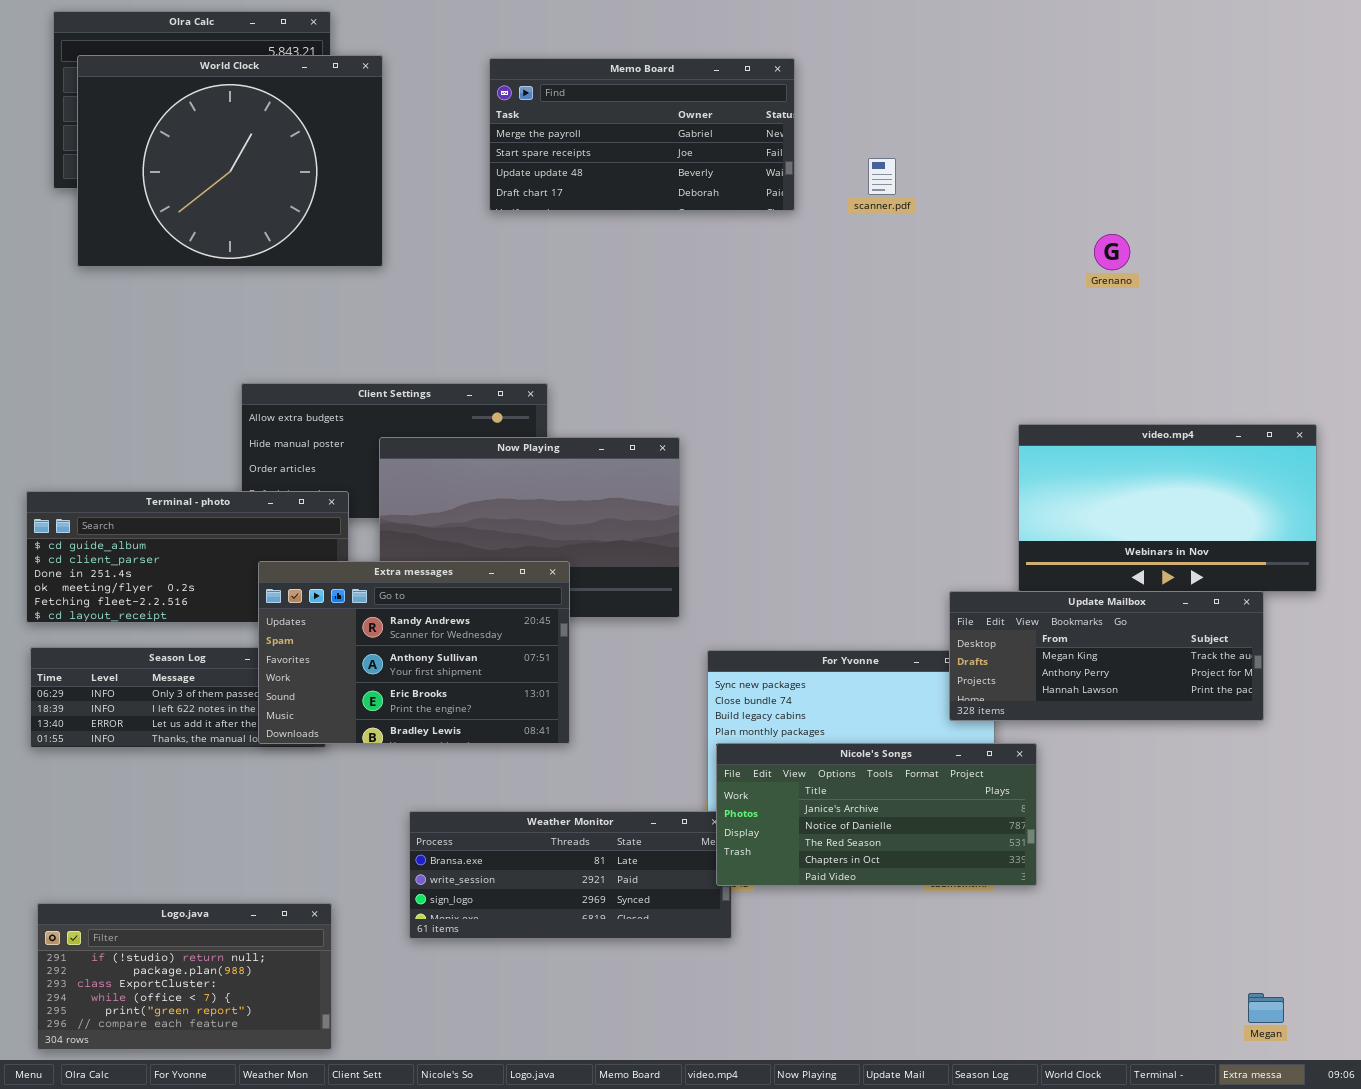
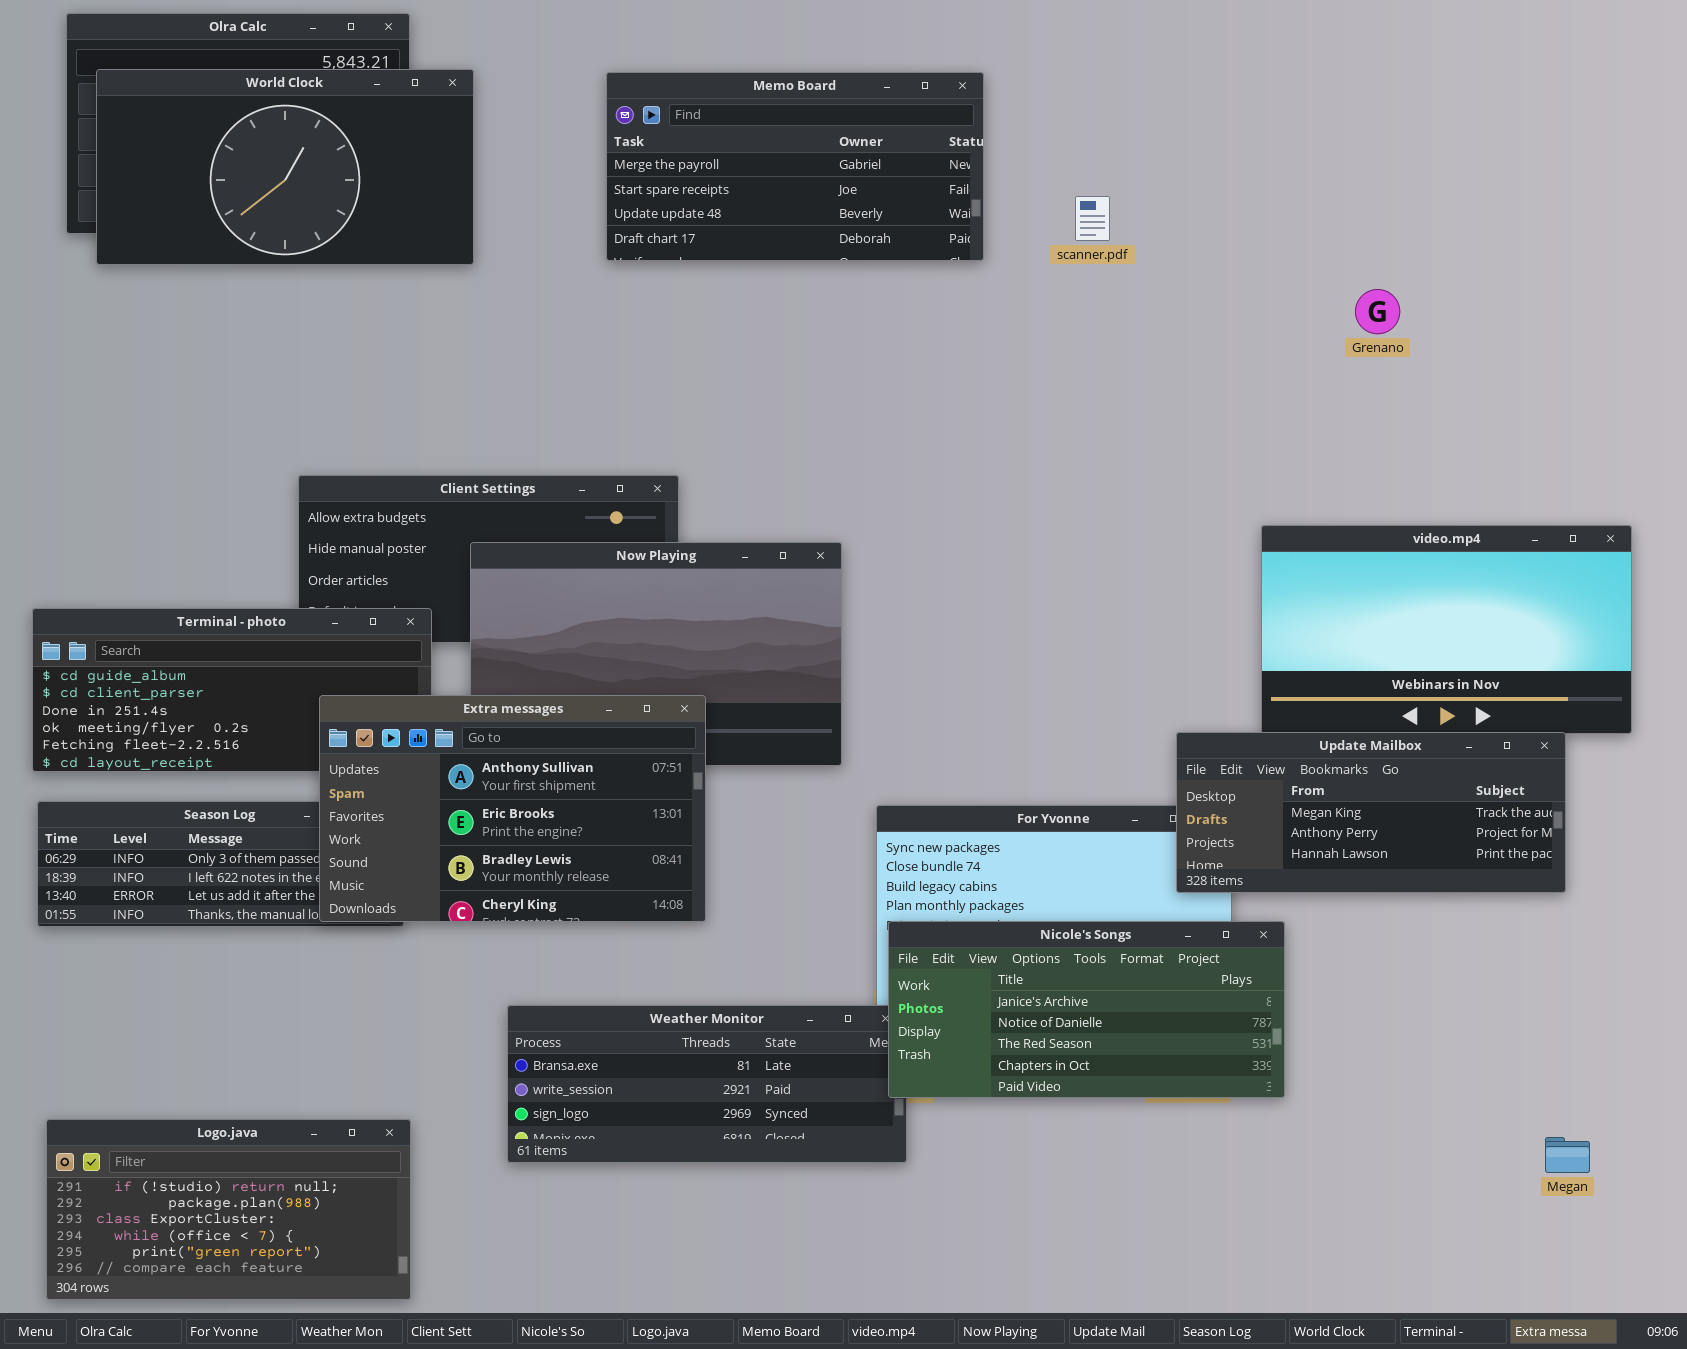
World Clock: [77,55,383,267] -> [96,69,474,265], resized
Extra messages: [258,561,570,744] -> [319,695,706,922], scrolled down 1 row
Megan: [1248,993,1284,1023] -> [1545,1137,1590,1173], moved

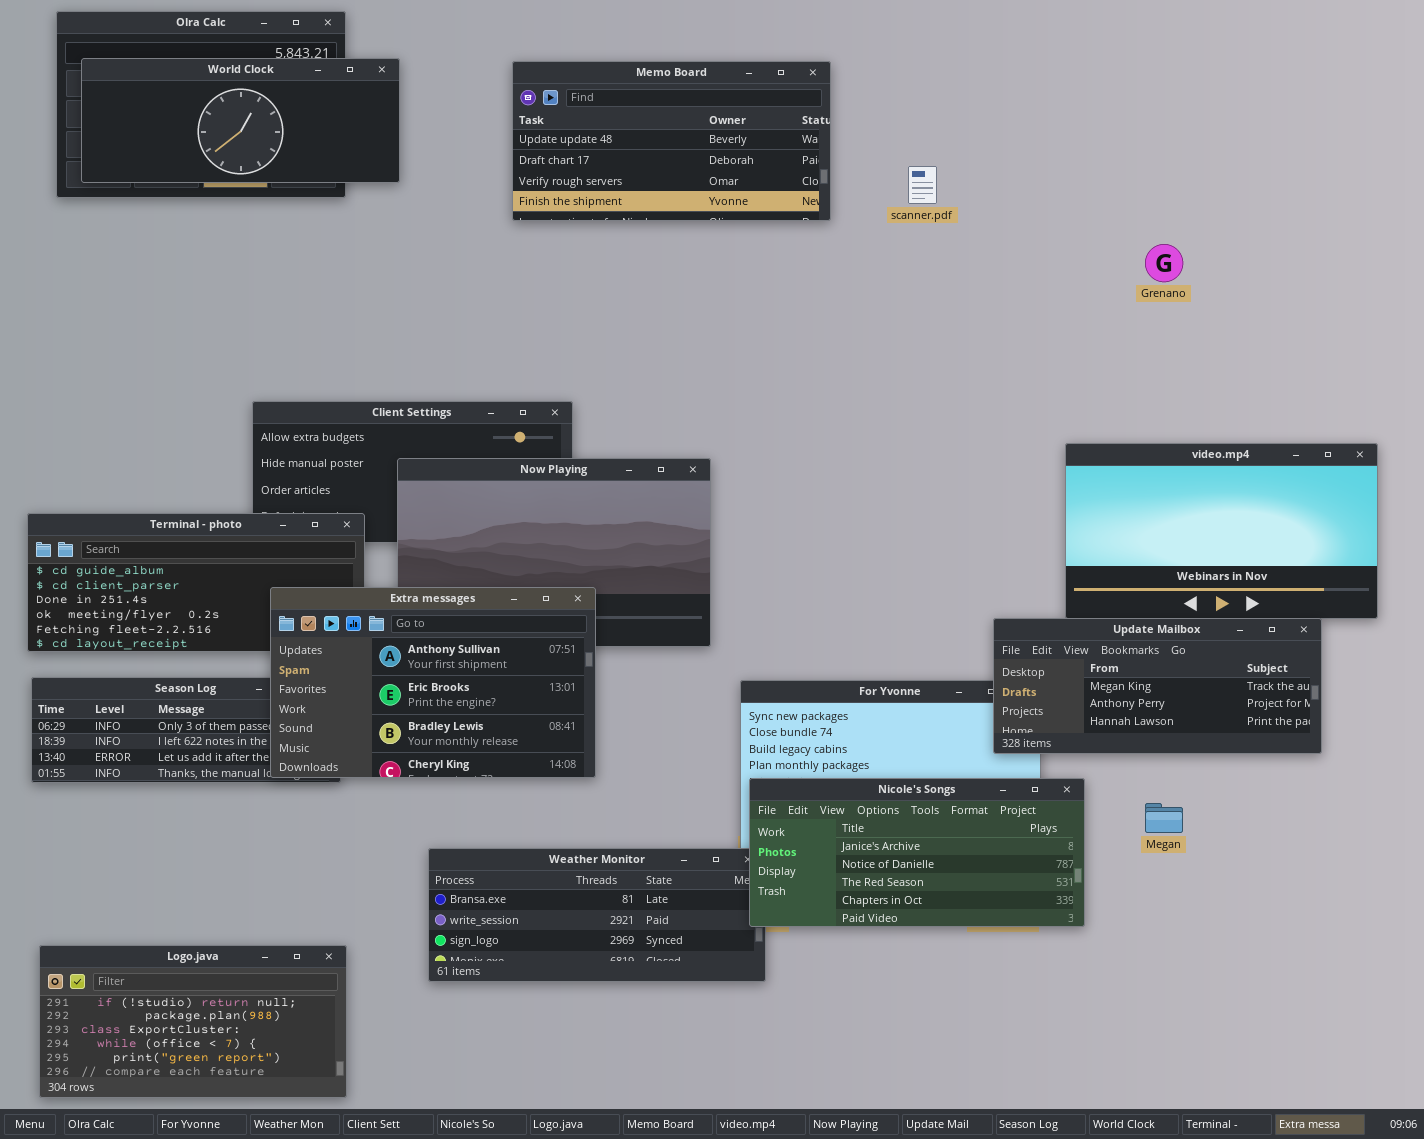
World Clock: [96,69,474,265] -> [81,58,400,183], resized
Memo Board: [606,72,984,261] -> [512,61,831,221], scrolled down 2 rows
Megan: [1545,1137,1590,1173] -> [1145,803,1183,833], moved

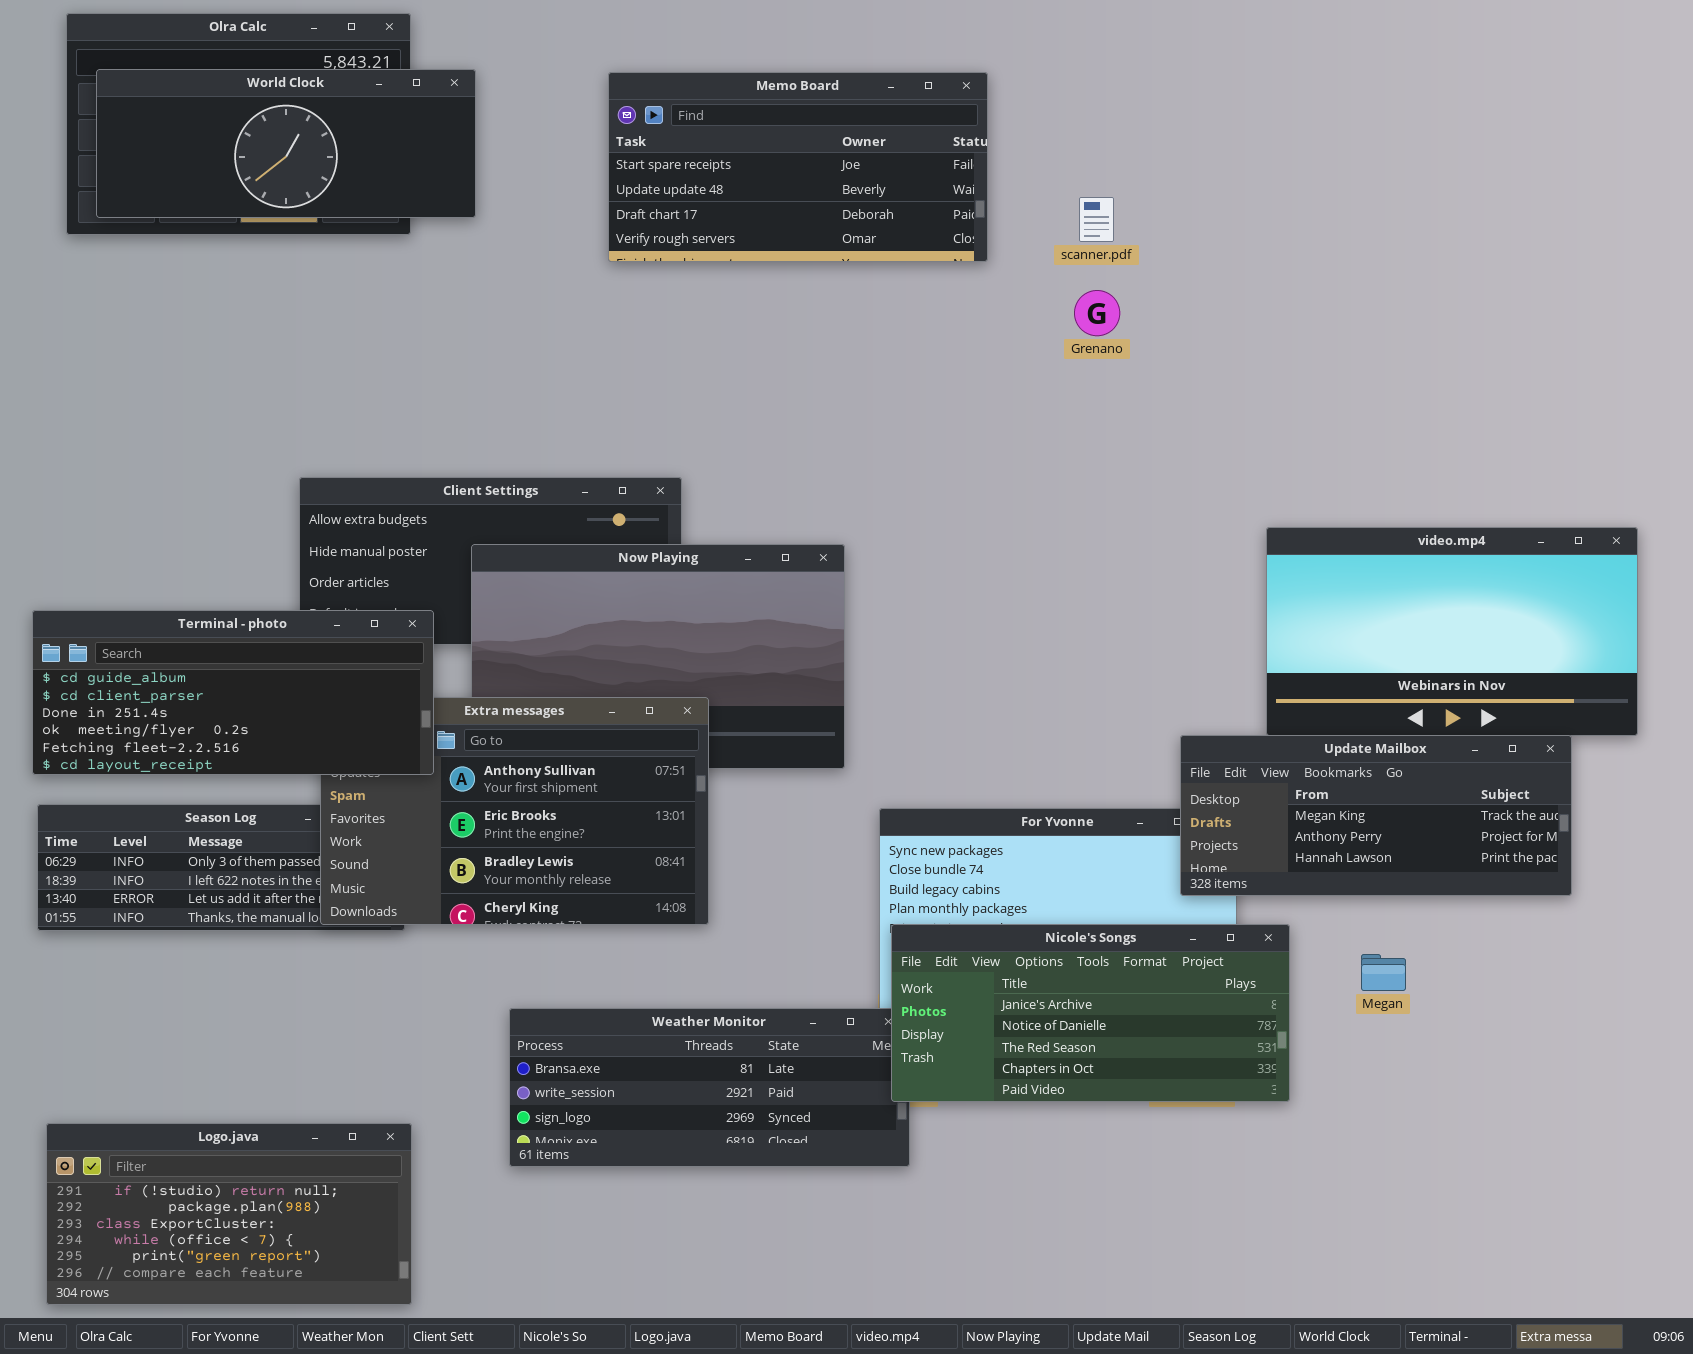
Memo Board: [512,61,831,221] -> [608,72,988,262], scrolled up 1 row
Grenano: [1145,244,1183,282] -> [1074,290,1120,336], moved
Terminal - photo: [27,513,365,652] -> [32,610,434,775], raised

